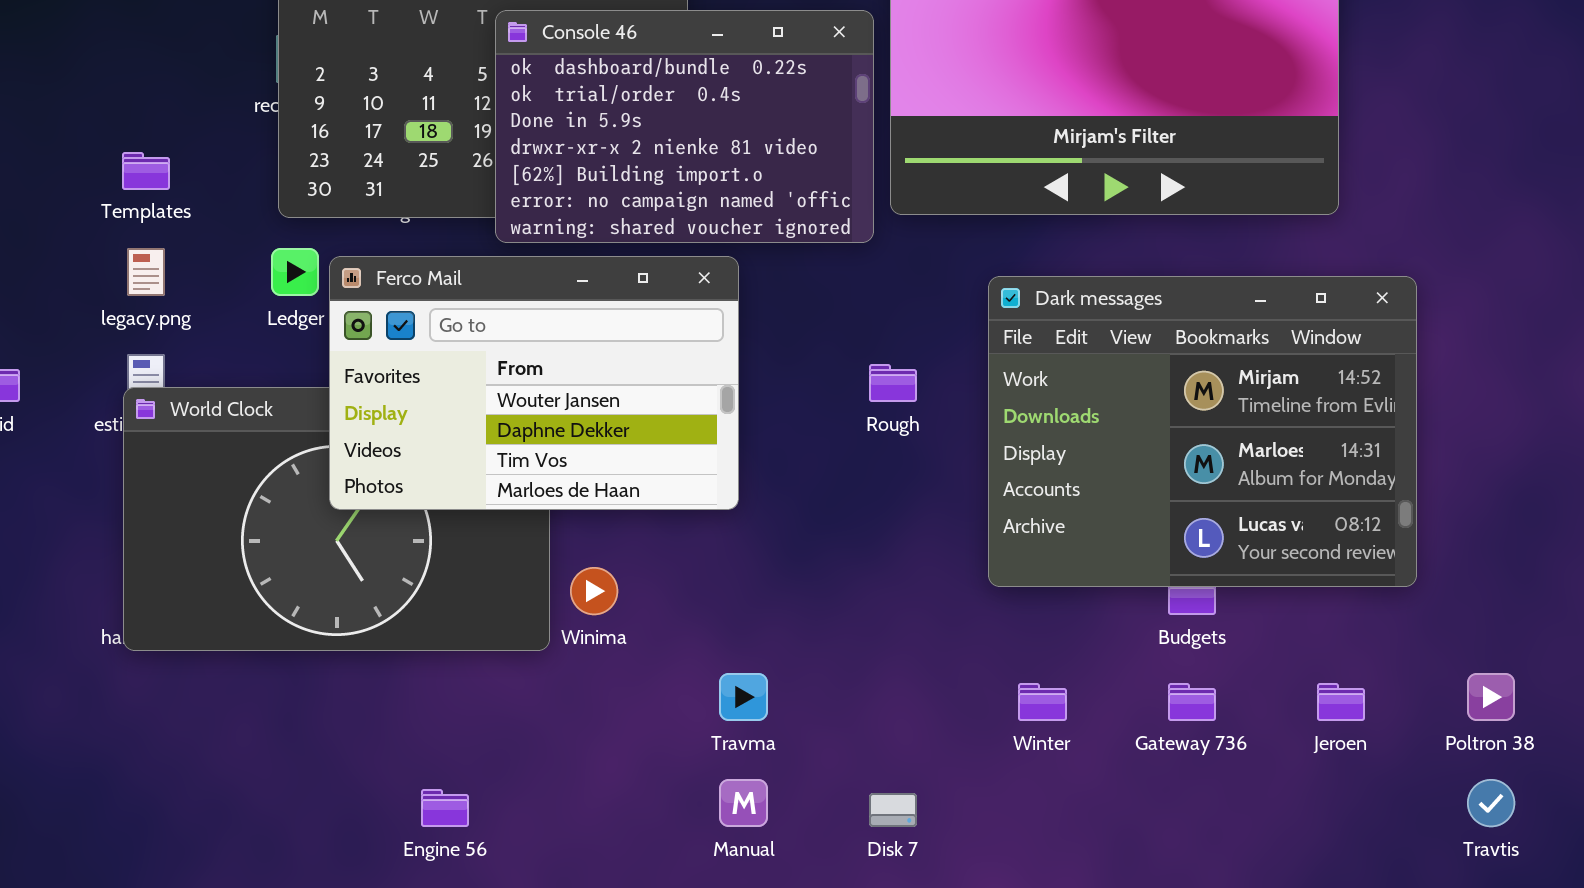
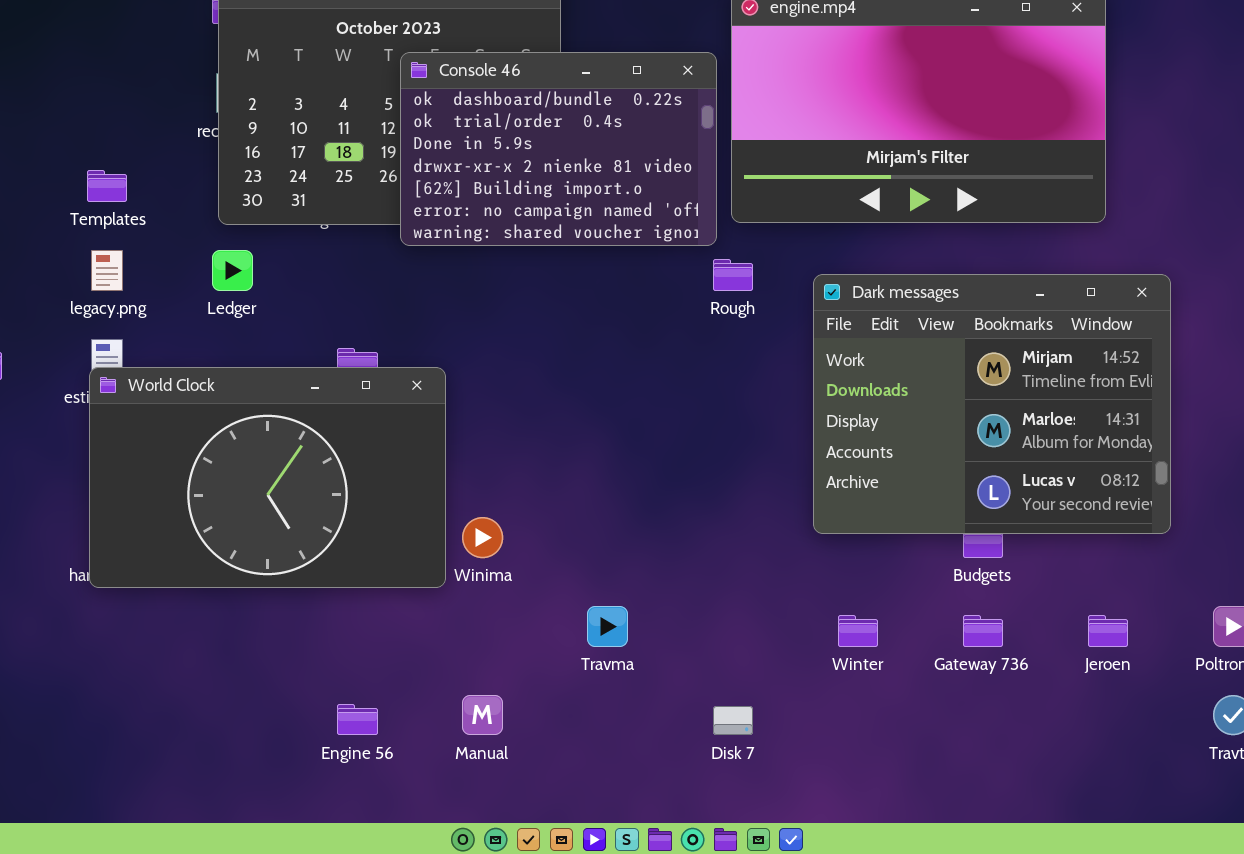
Ferco Mail: [329,256,739,510] -> none, closed
Rough: [869,364,917,402] -> [713,259,753,291], moved
Manual: [719,779,768,827] -> [462,695,503,735], moved

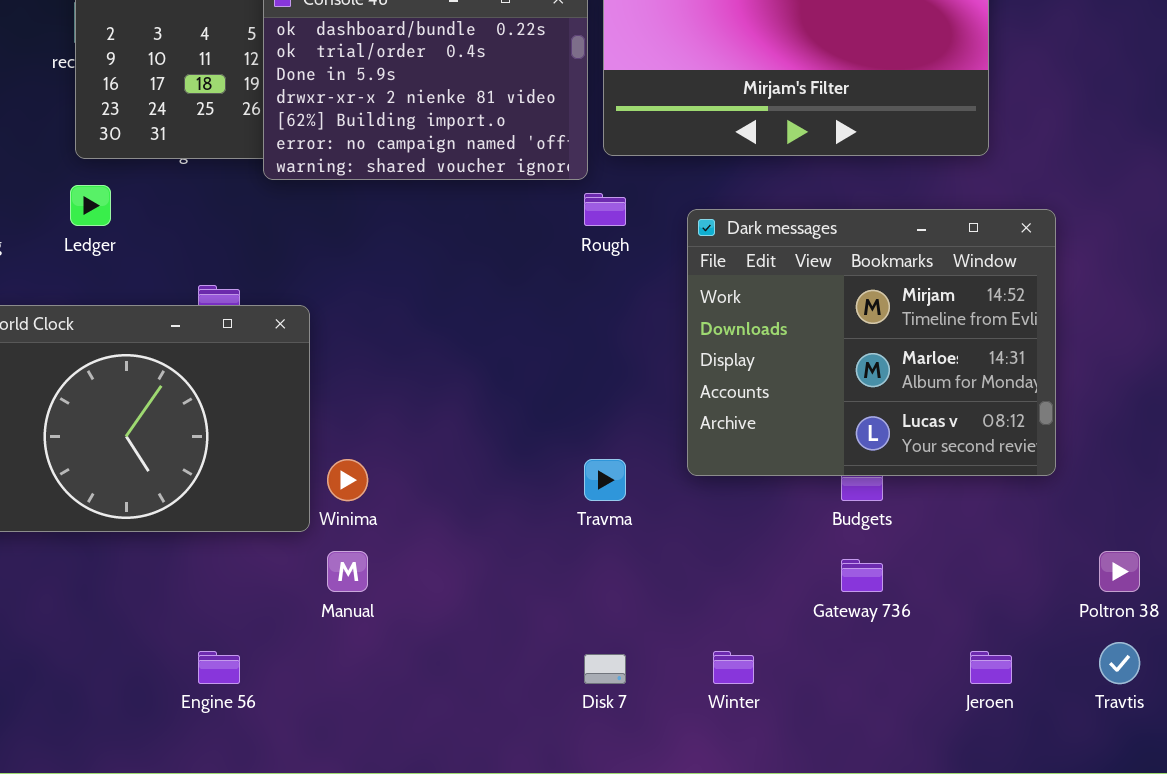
Travma: [587,606,628,647] -> [584,459,626,501], moved
Winter: [838,615,878,647] -> [713,651,754,684], moved
Jeroen: [1088,615,1128,647] -> [970,651,1012,684], moved
Manual: [462,695,503,735] -> [327,551,368,592], moved

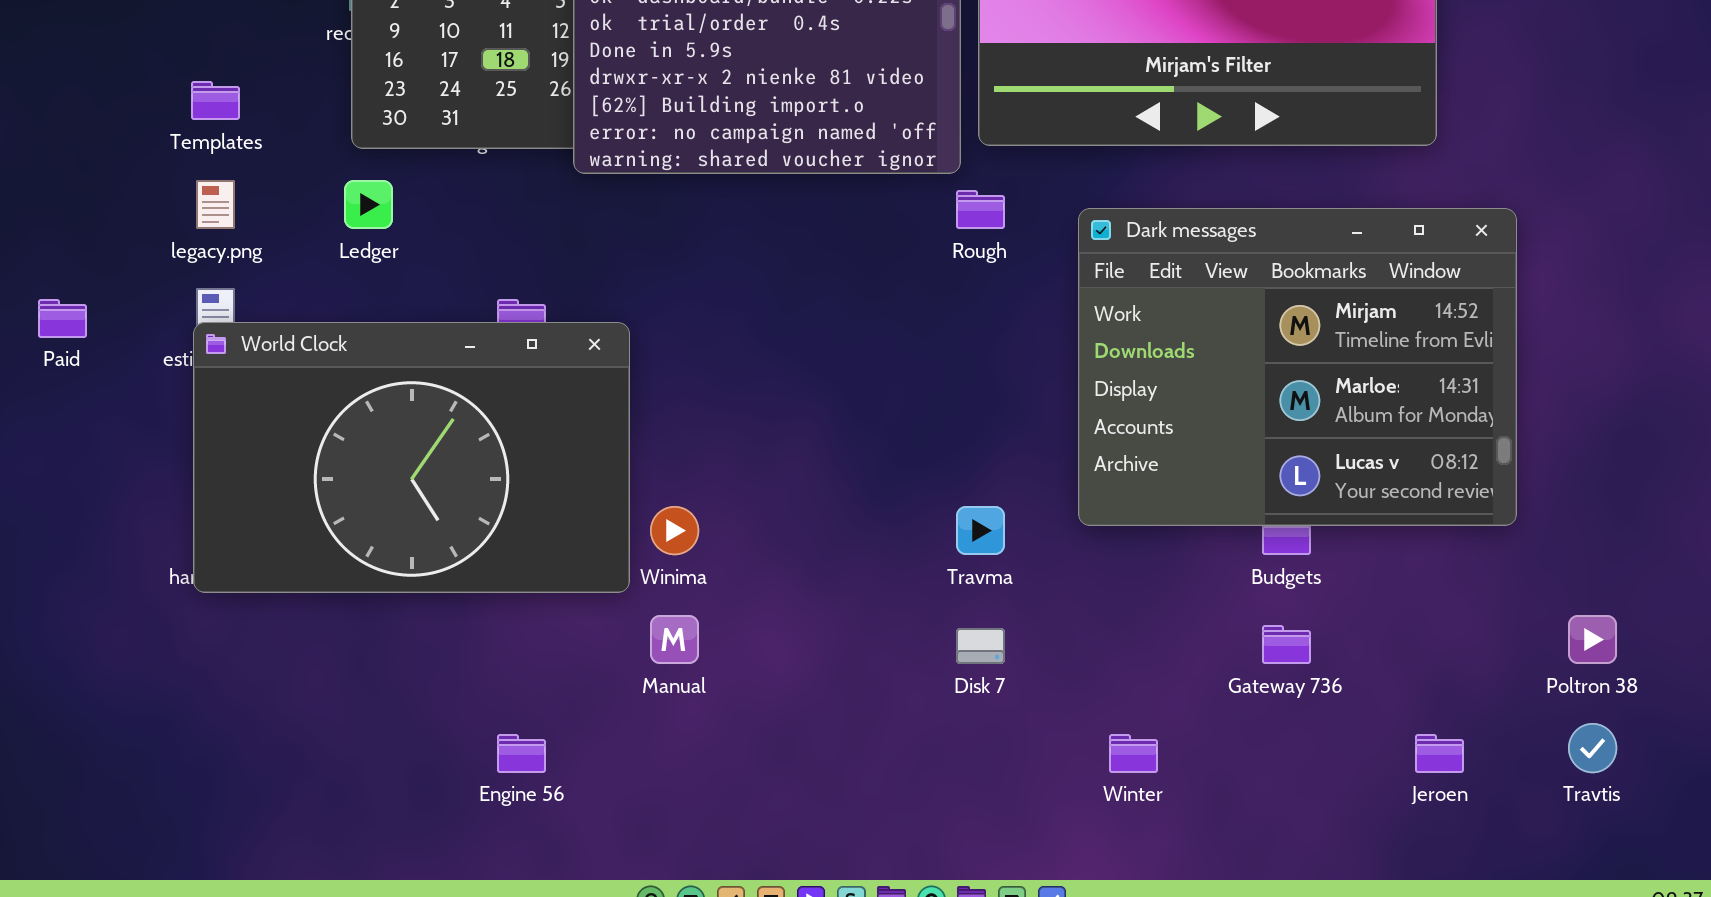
Disk 7: [584,654,626,684] -> [956,628,1005,664], moved

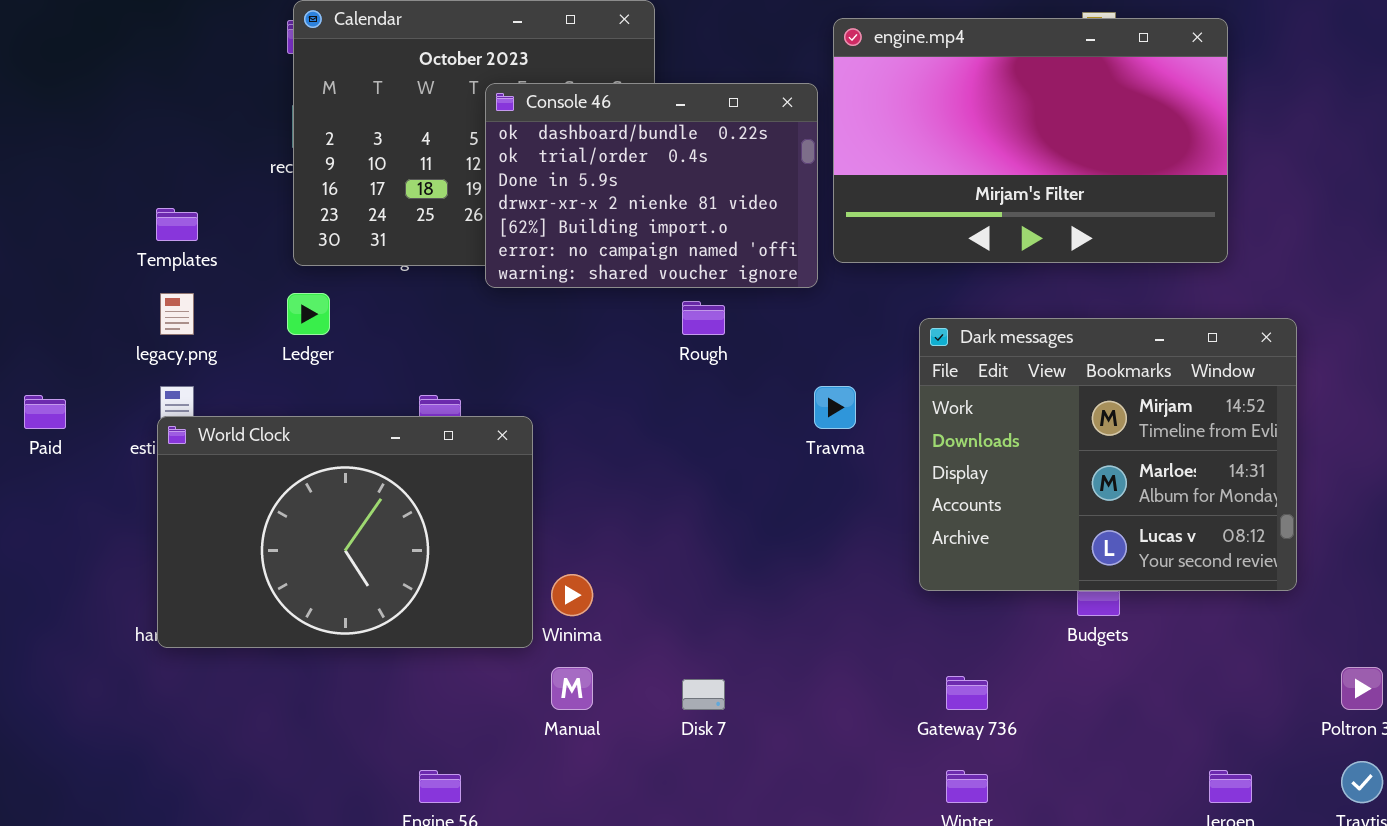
Rough: [956,190,1005,229] -> [682,301,725,335], moved
Travma: [956,506,1005,555] -> [814,386,856,429], moved
Gateway 736: [1262,625,1311,664] -> [946,676,988,710], moved
Disk 7: [956,628,1005,664] -> [682,679,725,710], moved

